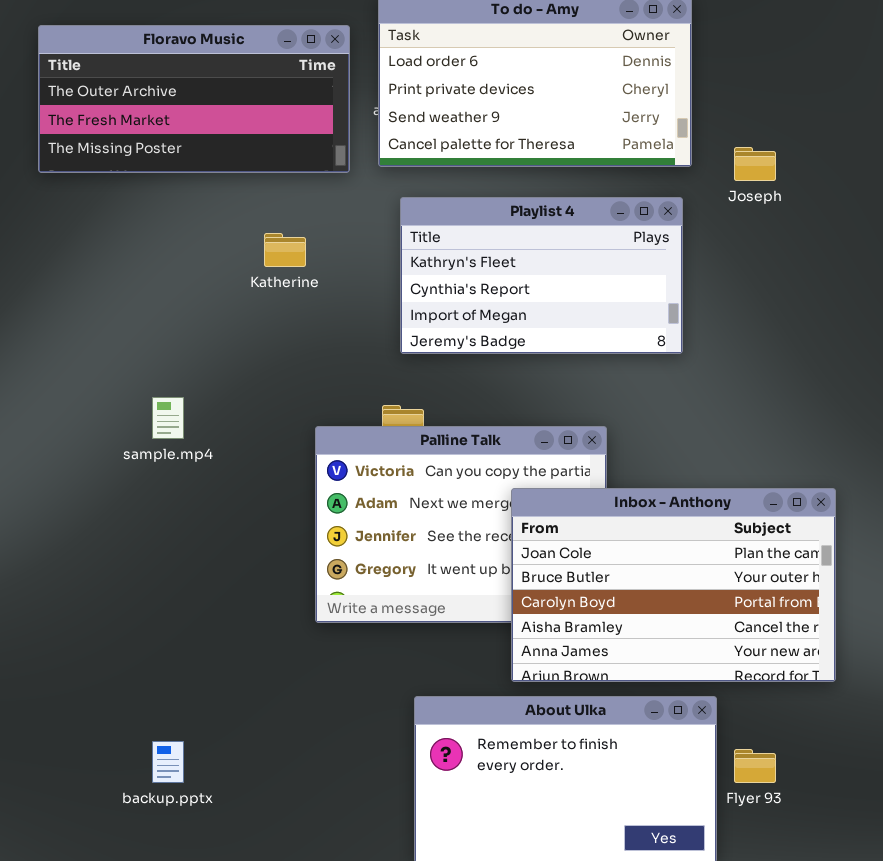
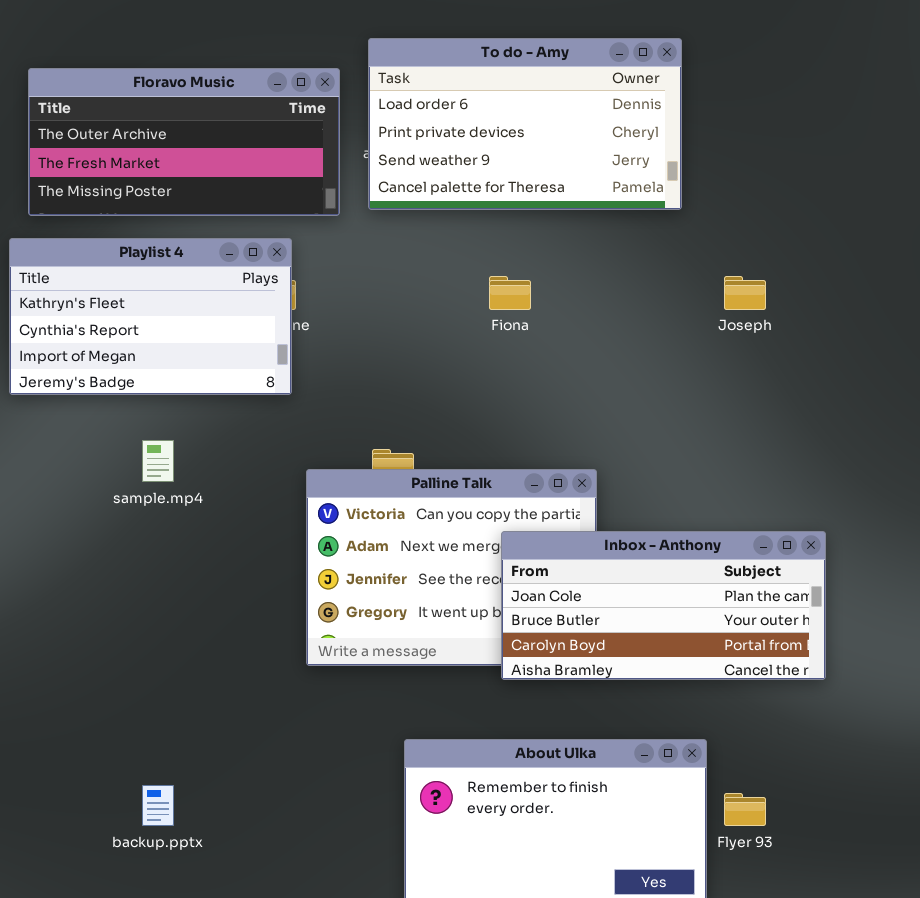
Joseph: [734,147,776,181] -> [724,276,766,310], moved
Playlist 4: [400,197,683,354] -> [9,238,292,395], moved
Inbox - Anthony: [511,488,836,682] -> [501,531,826,680], resized

